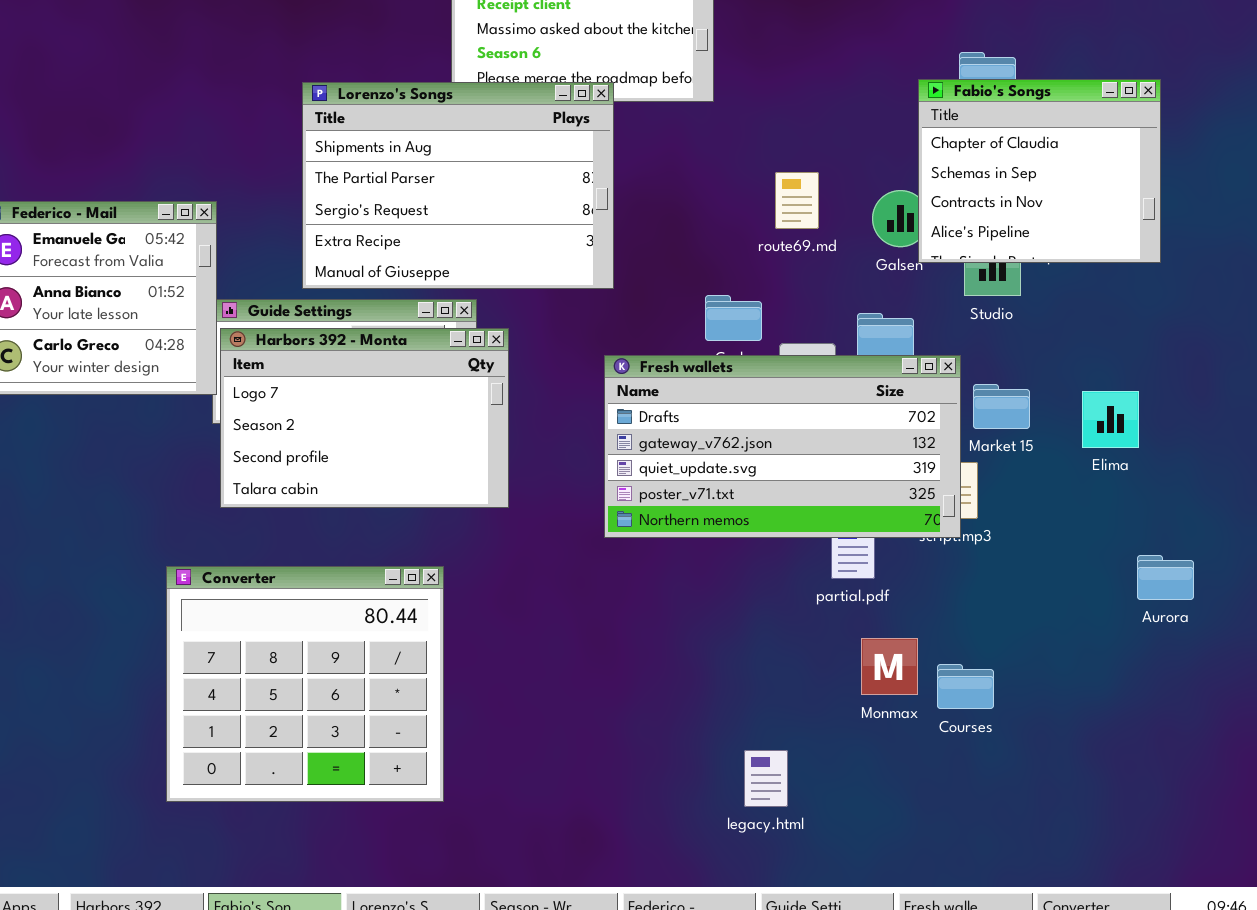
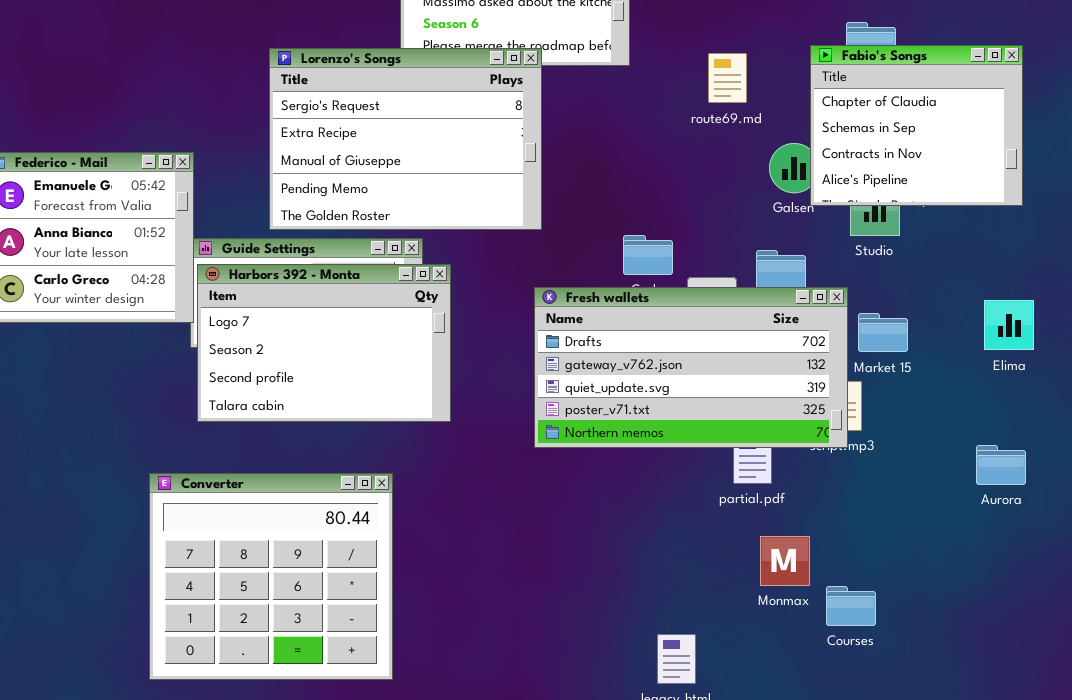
Lorenzo's Songs: [302,82,614,289] -> [269,48,542,230], scrolled down 2 rows
route69.md: [775,172,819,229] -> [708,53,747,103], moved
Elima: [1082,391,1139,448] -> [984,300,1034,350], moved
Aurora: [1137,555,1194,600] -> [976,445,1026,485], moved
Courses: [937,664,994,709] -> [826,586,876,626], moved

